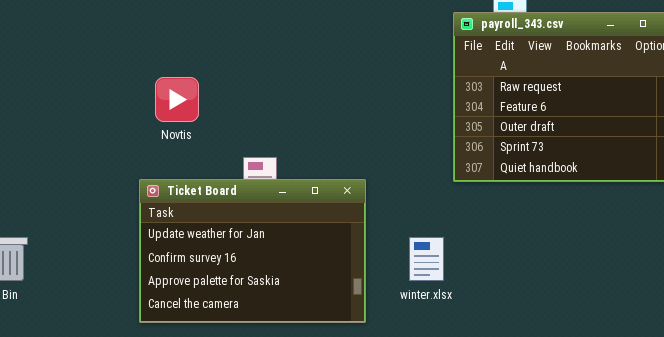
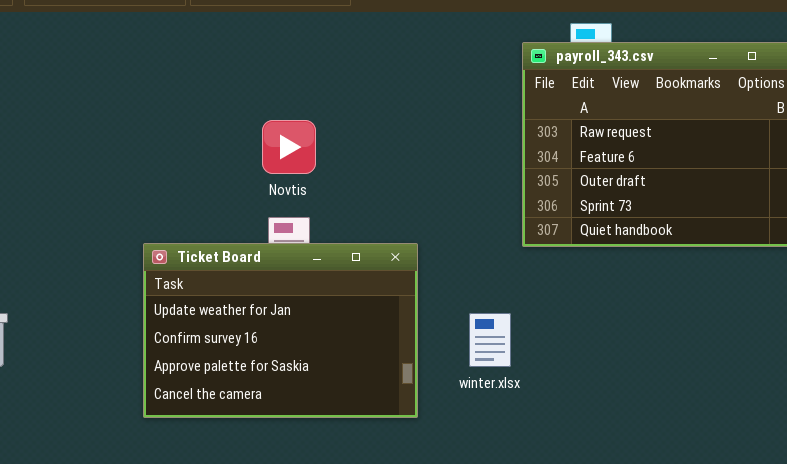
Novtis: [155,77,199,122] -> [262,120,316,174], moved

